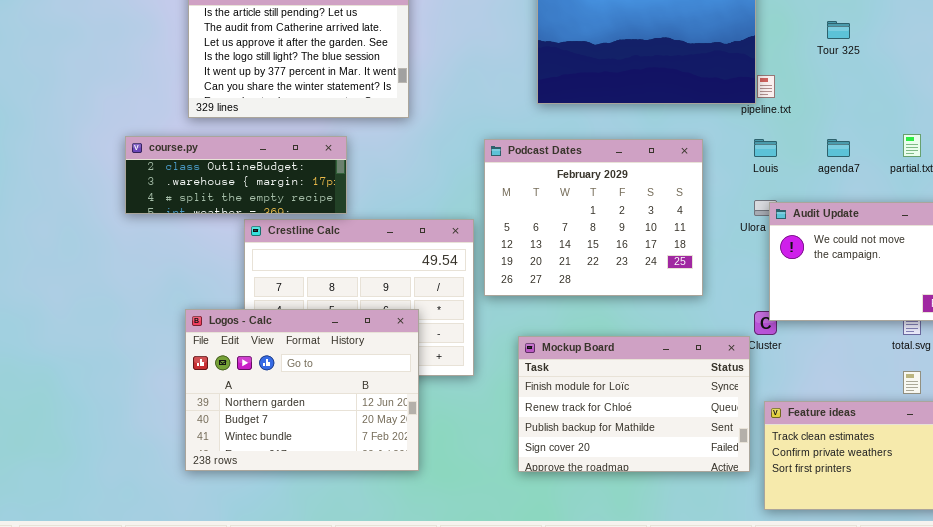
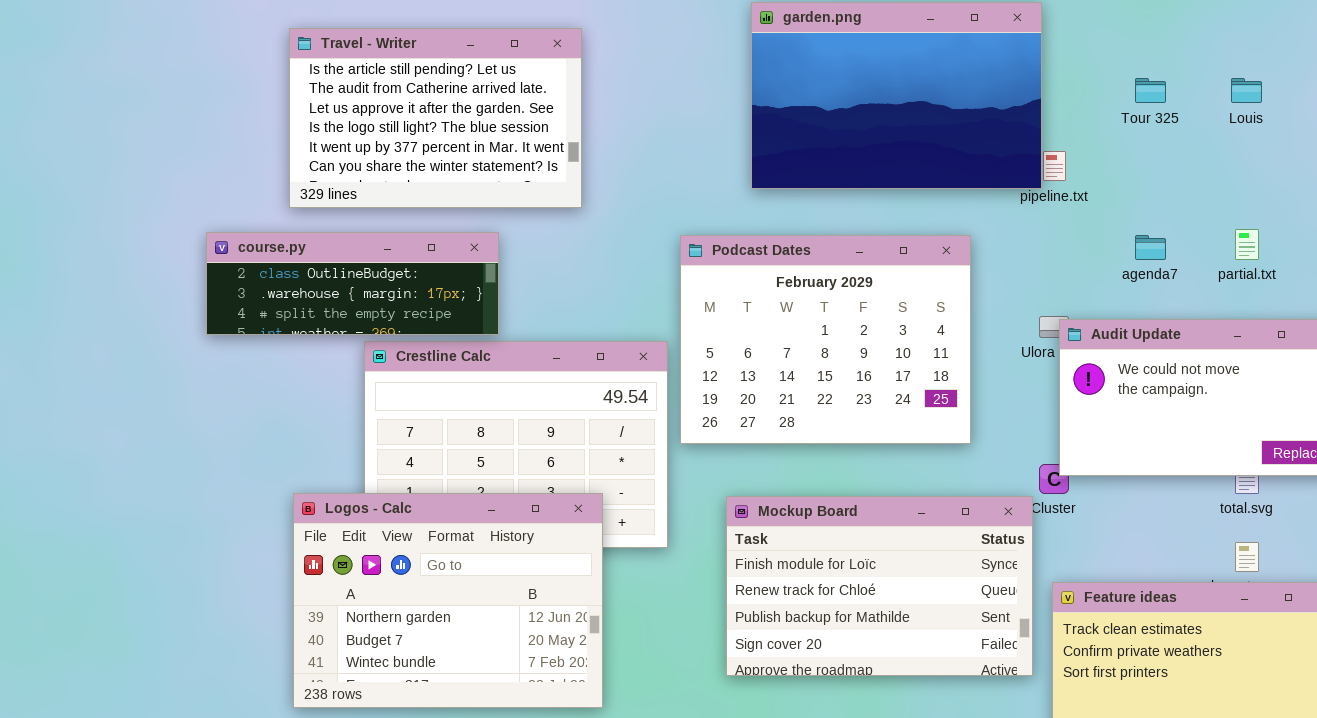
Louis: [754,139,777,157] -> [1231,78,1262,103], moved
Logos - Calc: [185,309,419,471] -> [293,493,603,708], moved

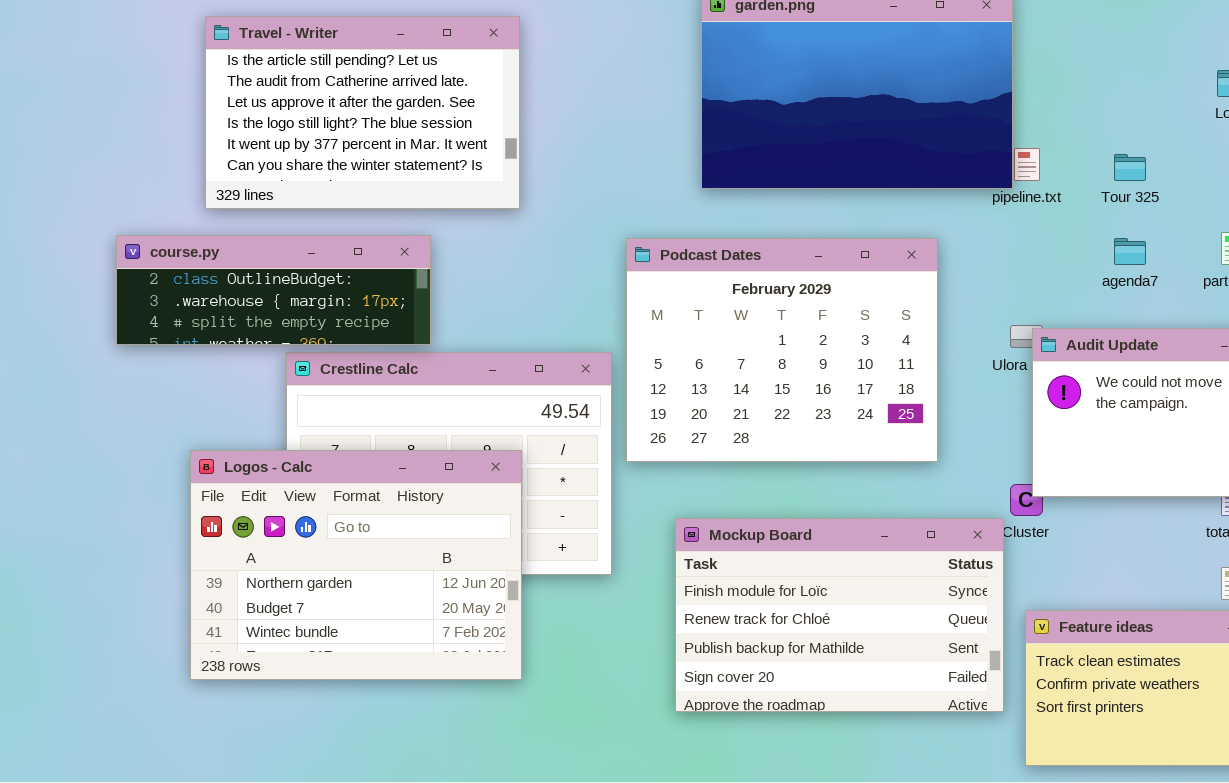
Tour 325: [1135,78,1166,103] -> [1114,154,1146,181], moved
Logos - Calc: [293,493,603,708] -> [190,450,522,680], moved

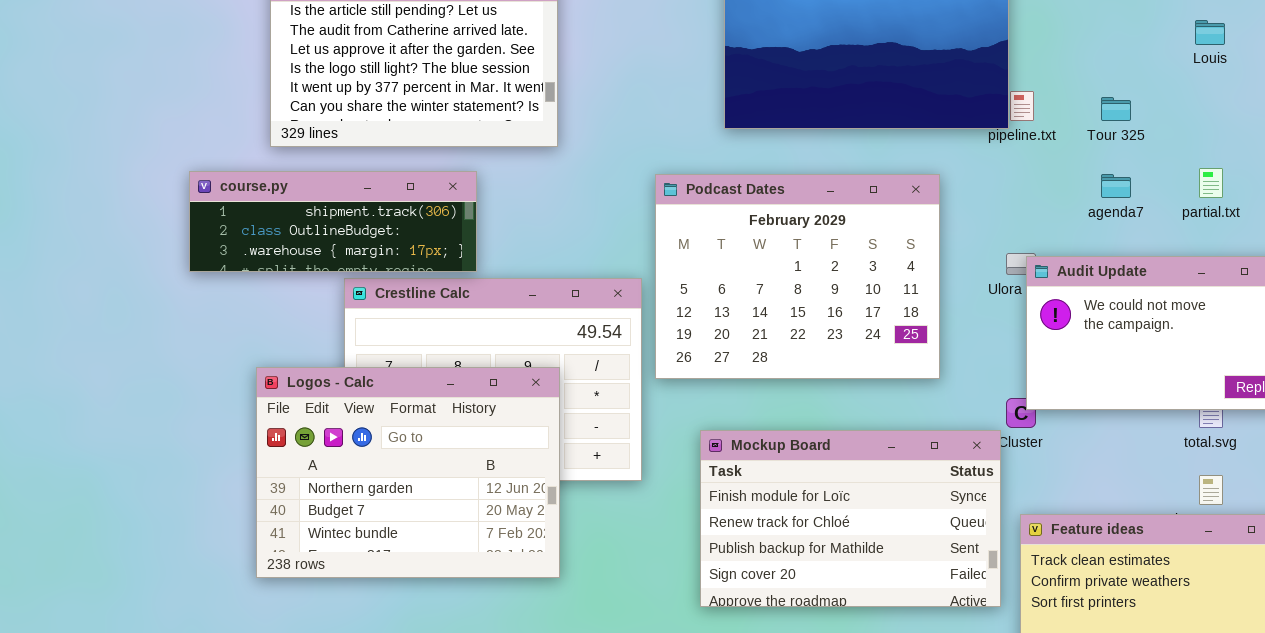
course.py: [116,235,431,345] -> [189,171,477,272], scrolled up 1 row

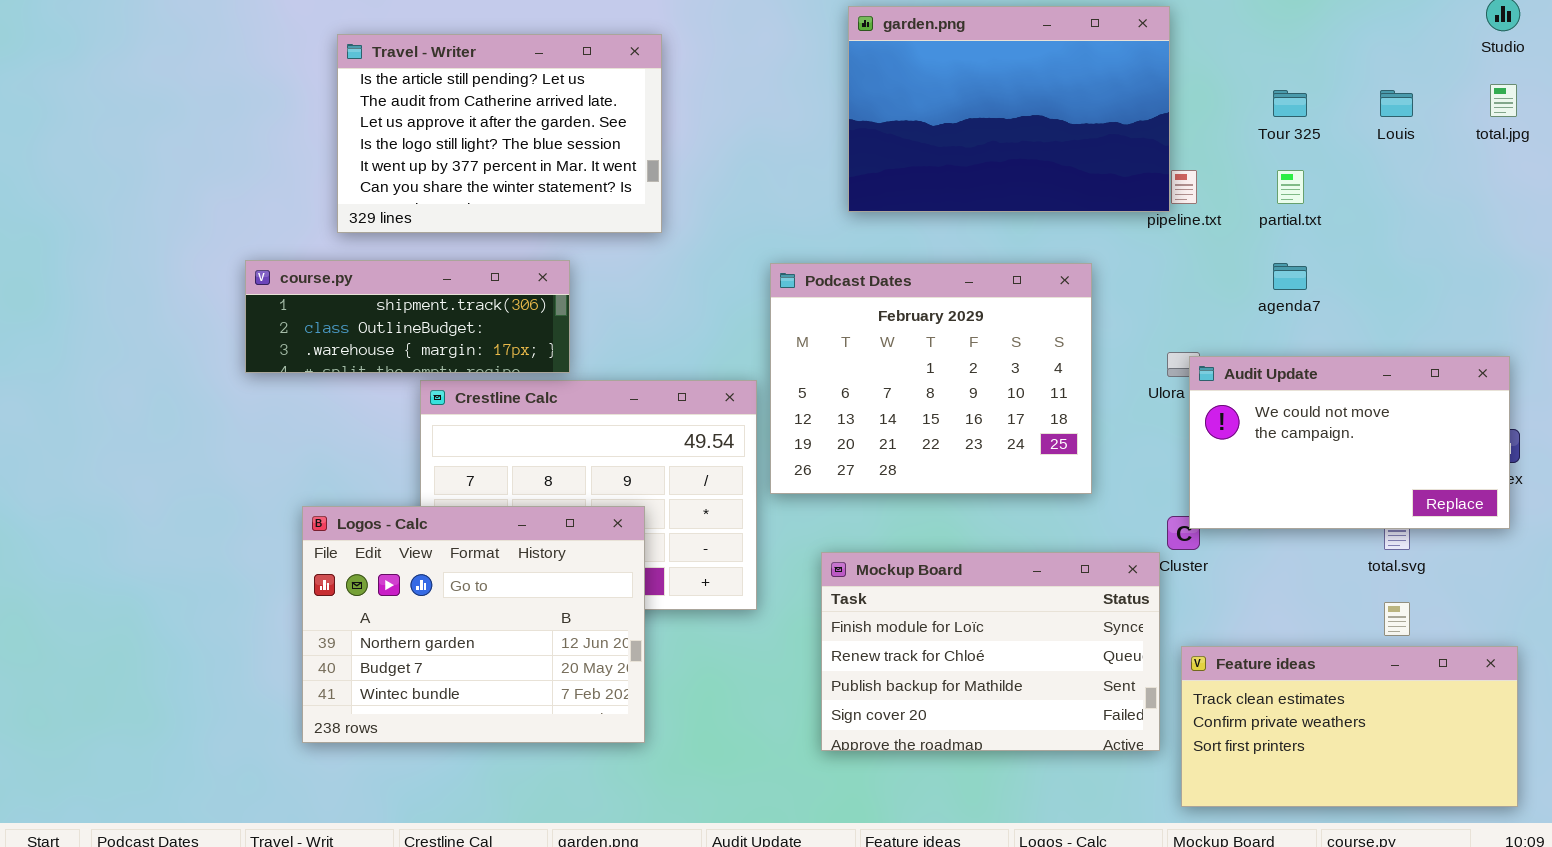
Tour 325: [1101,97,1131,121] -> [1273,90,1307,117], moved
partial.txt: [1199,168,1223,198] -> [1277,170,1304,204], moved
Logos - Calc: [256,367,560,578] -> [302,506,645,743], moved

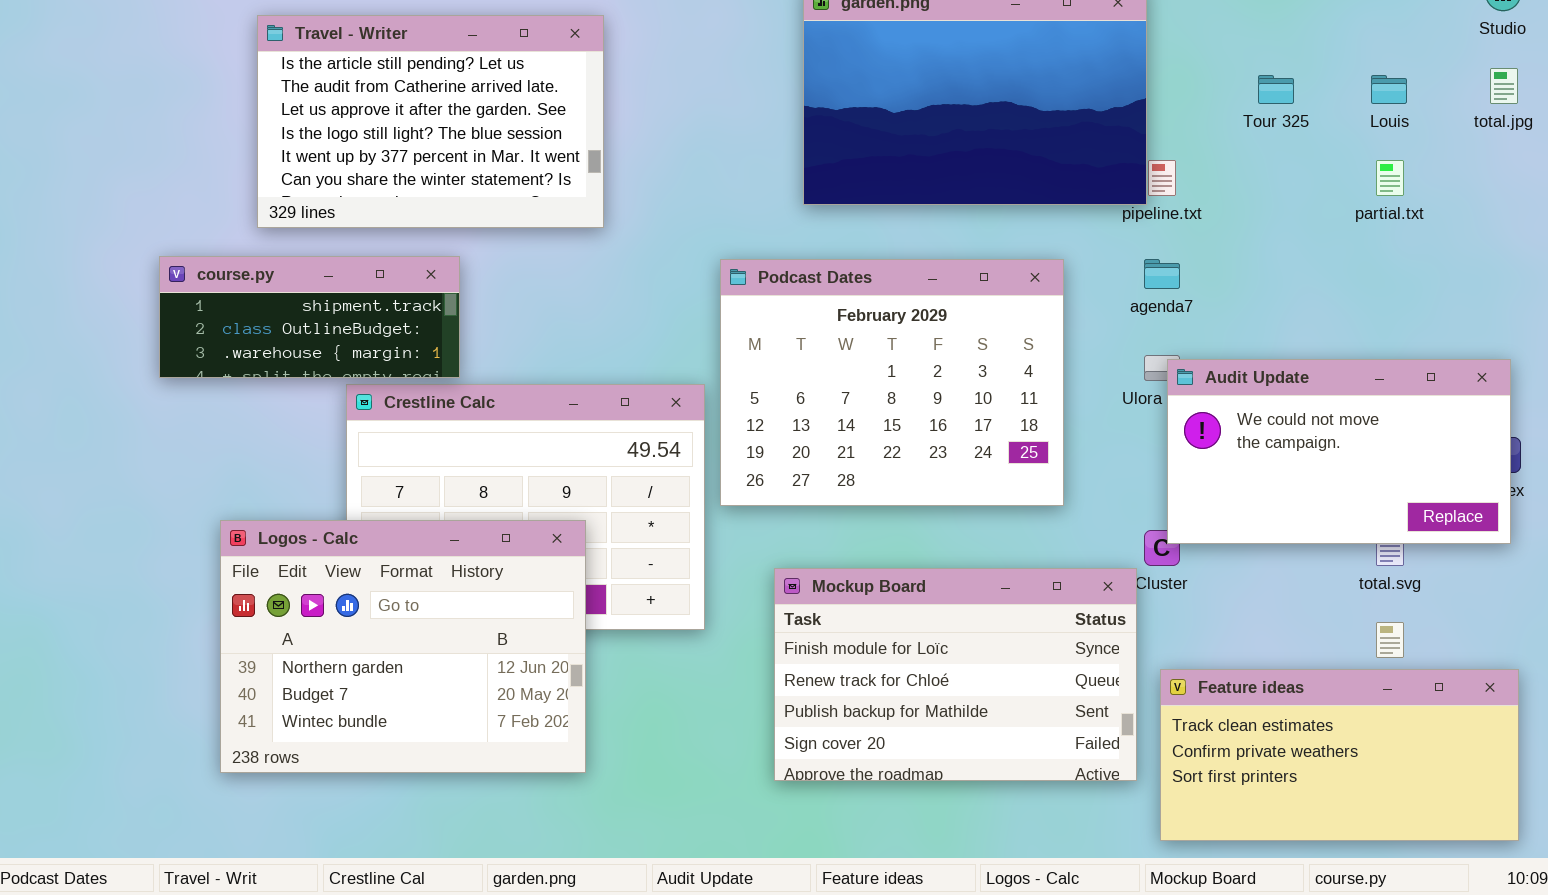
partial.txt: [1277,170,1304,204] -> [1376,160,1404,196], moved
course.py: [245,260,570,373] -> [159,256,460,378], resized
agenda7: [1273,263,1307,290] -> [1144,259,1180,289], moved

